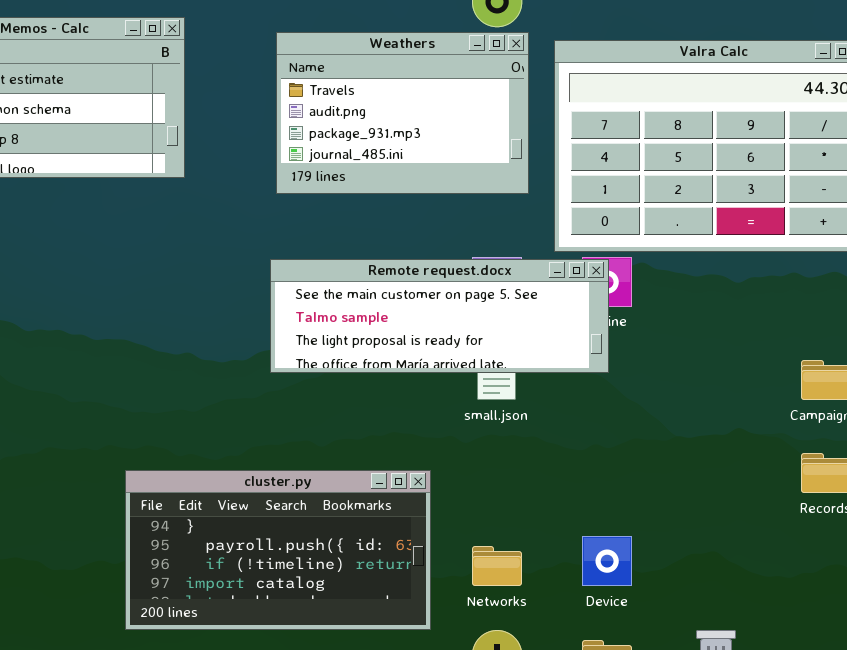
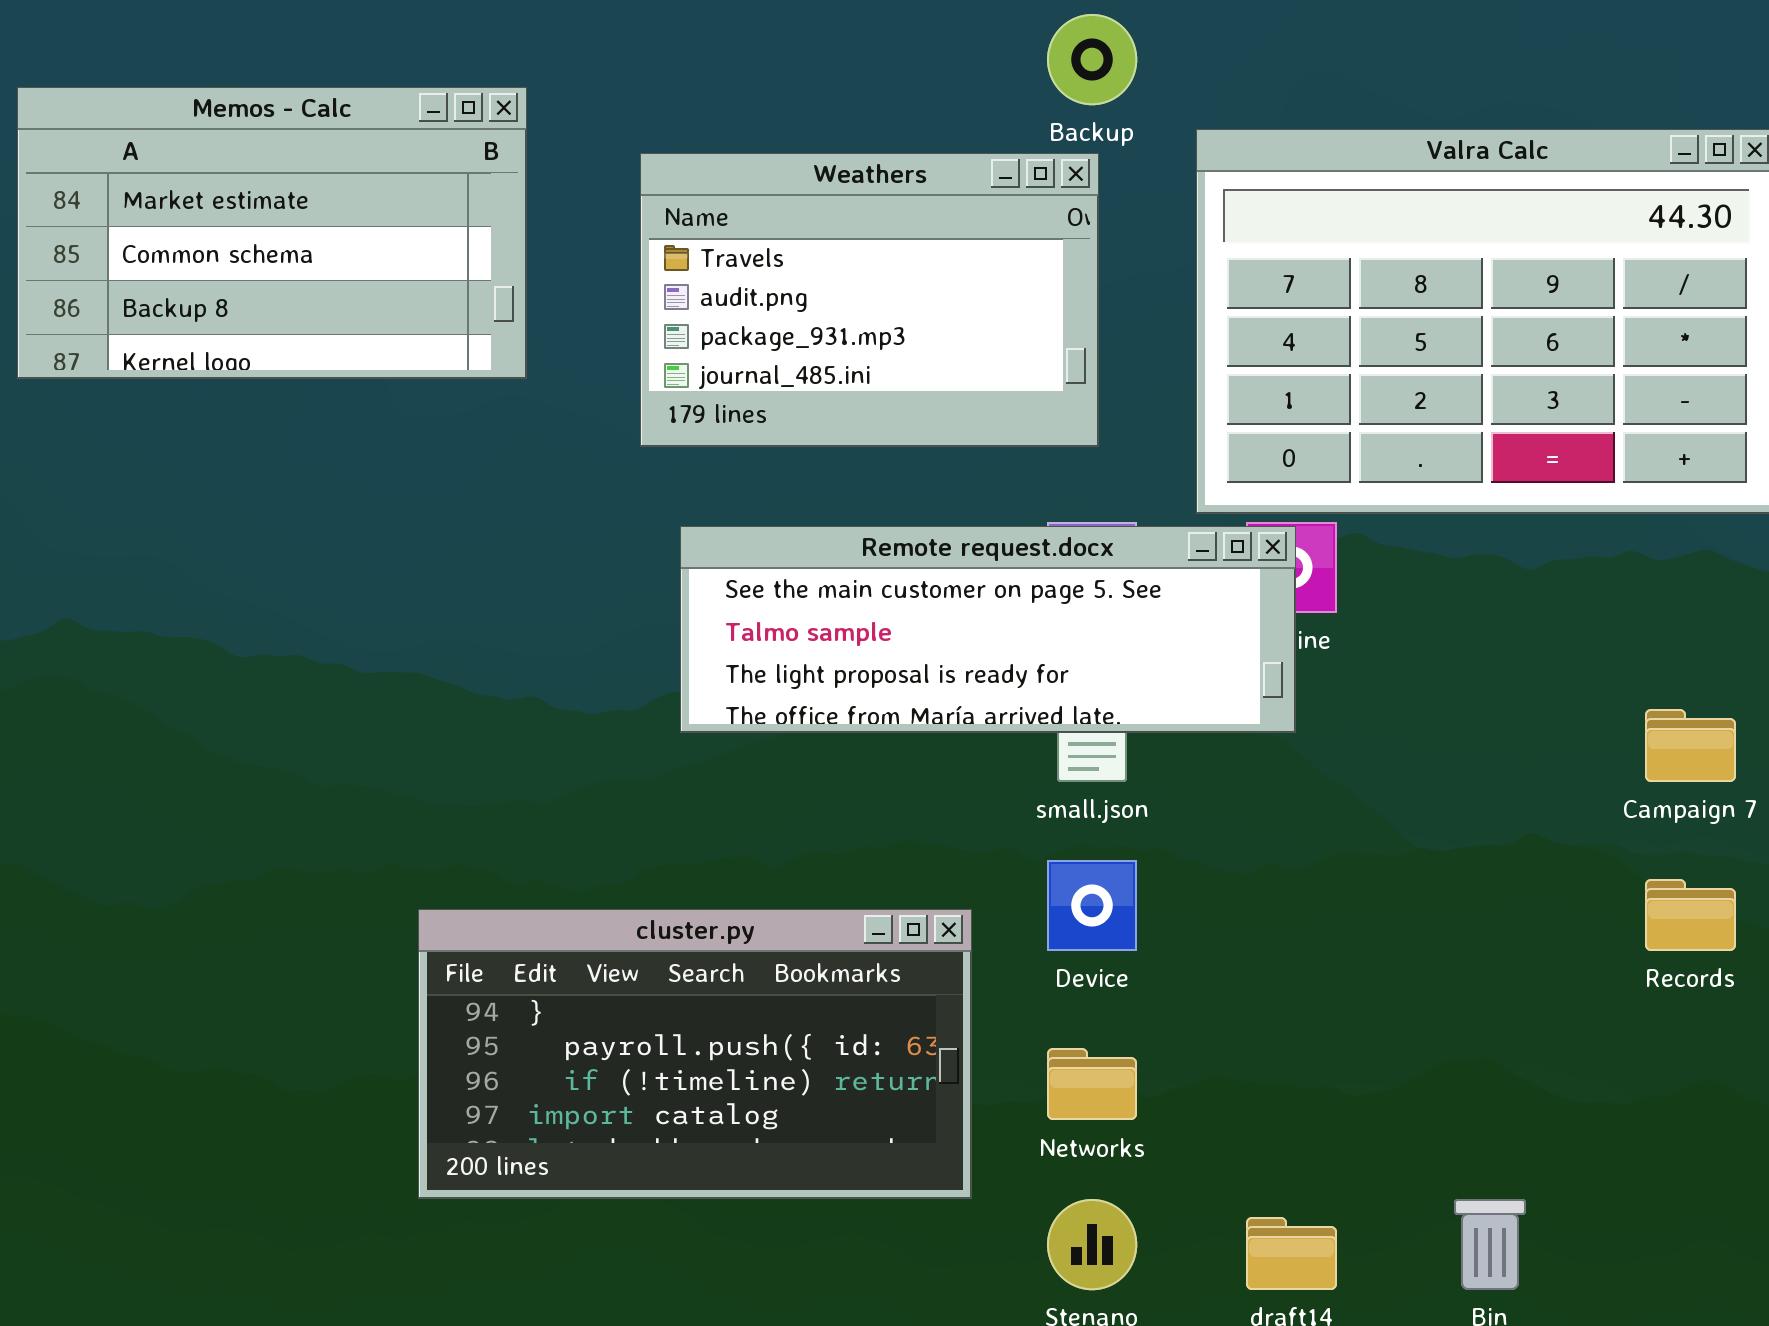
Weathers: [276,32,529,194] -> [640,153,1099,447], moved
Device: [582,536,632,586] -> [1047,860,1137,951], moved

